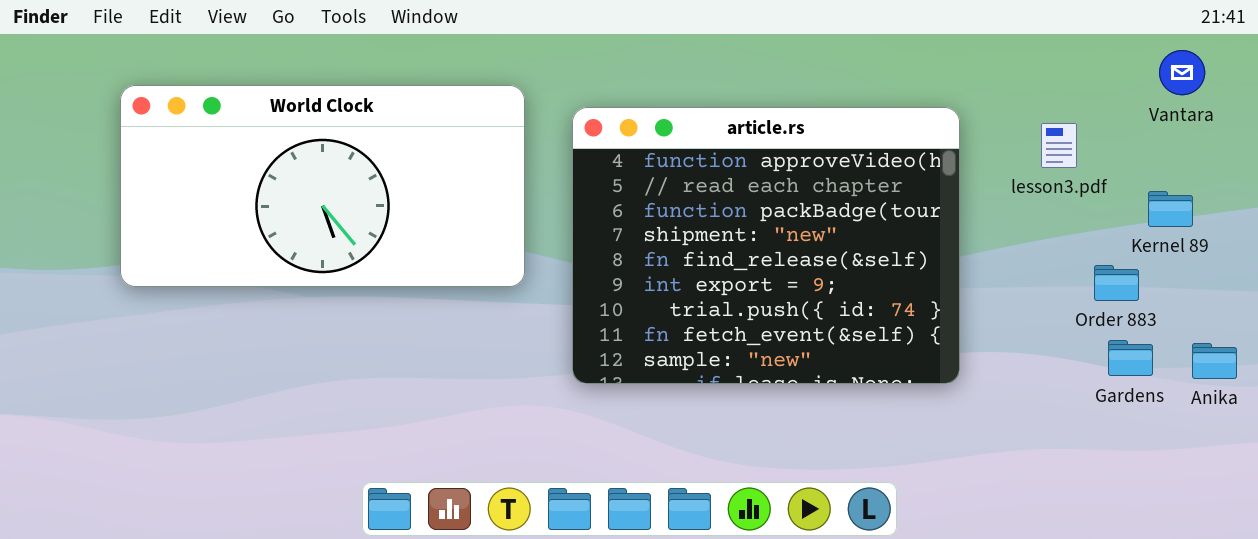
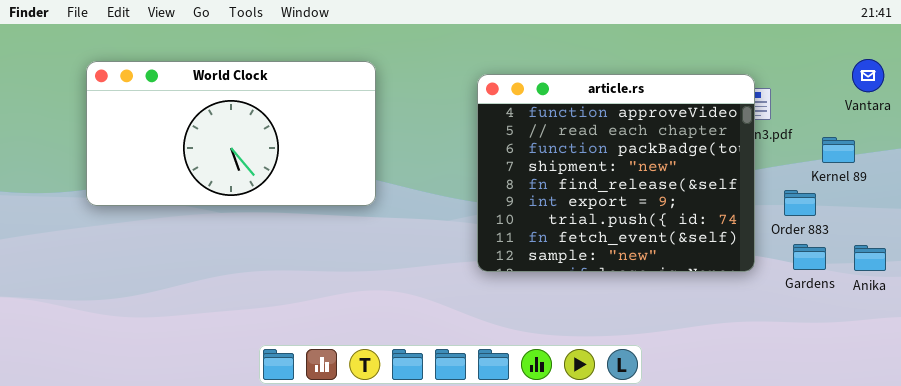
Vantara: [1159,50,1205,95] -> [852,59,884,92], moved
article.rs: [572,107,960,384] -> [477,74,755,272], moved

